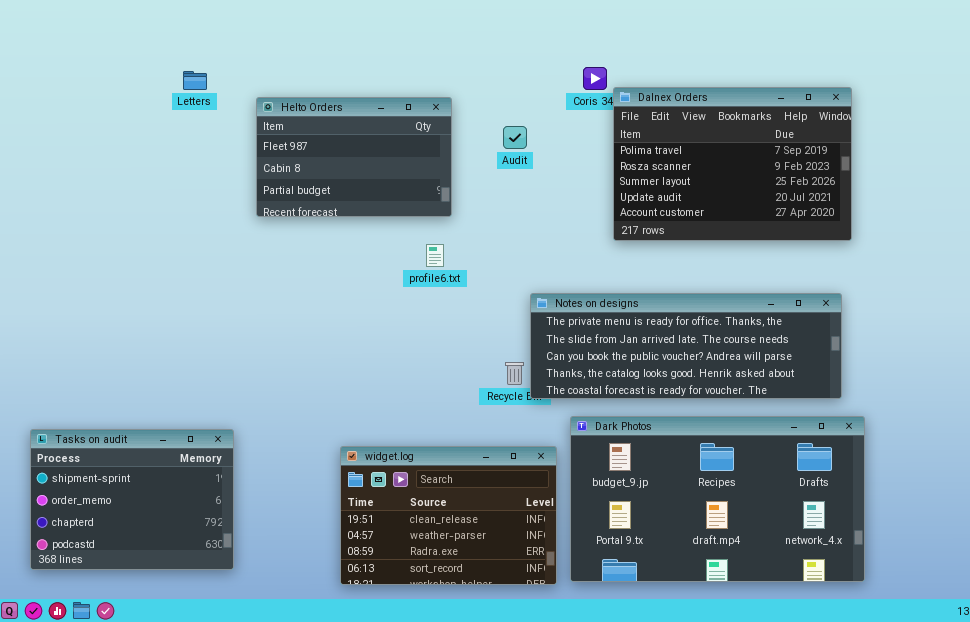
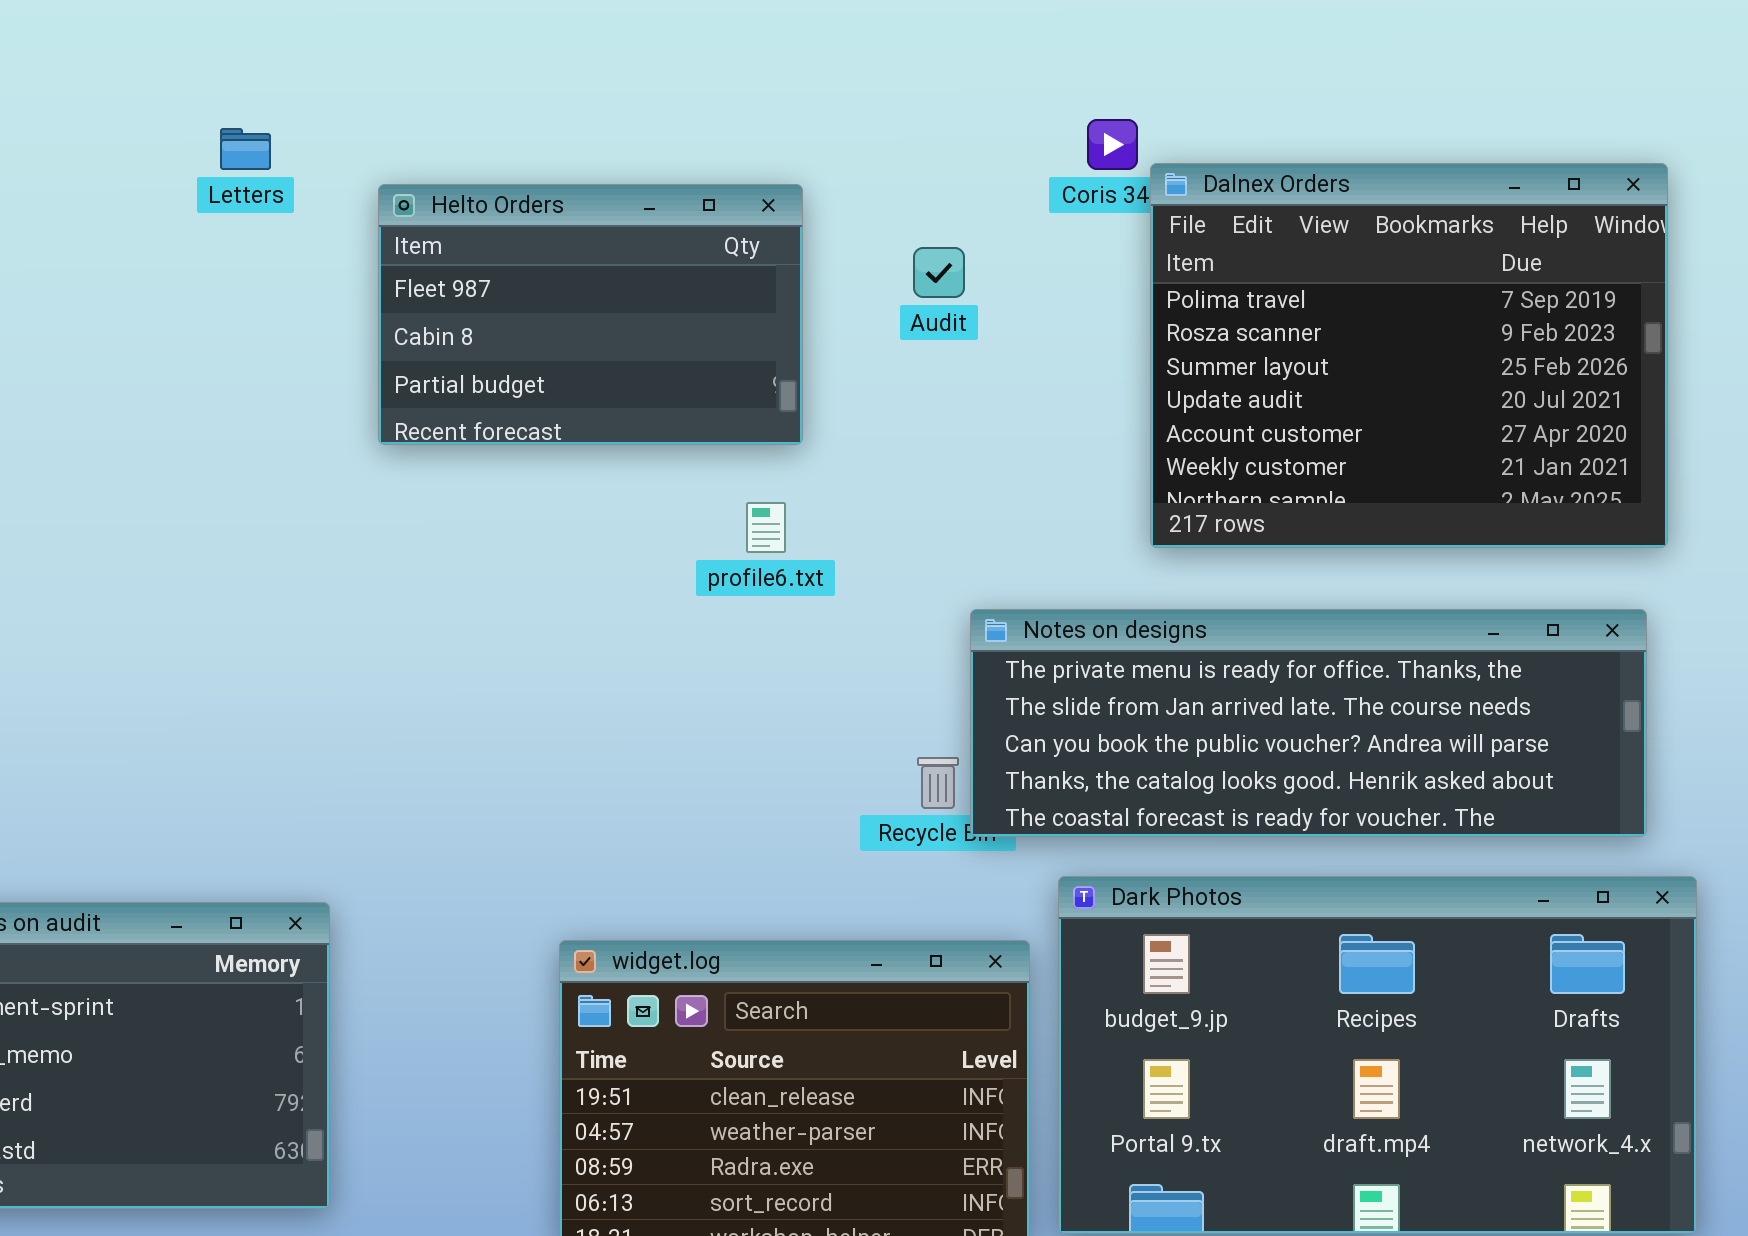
Dalnex Orders: [613,87,852,241] -> [1150,163,1668,548], resized

